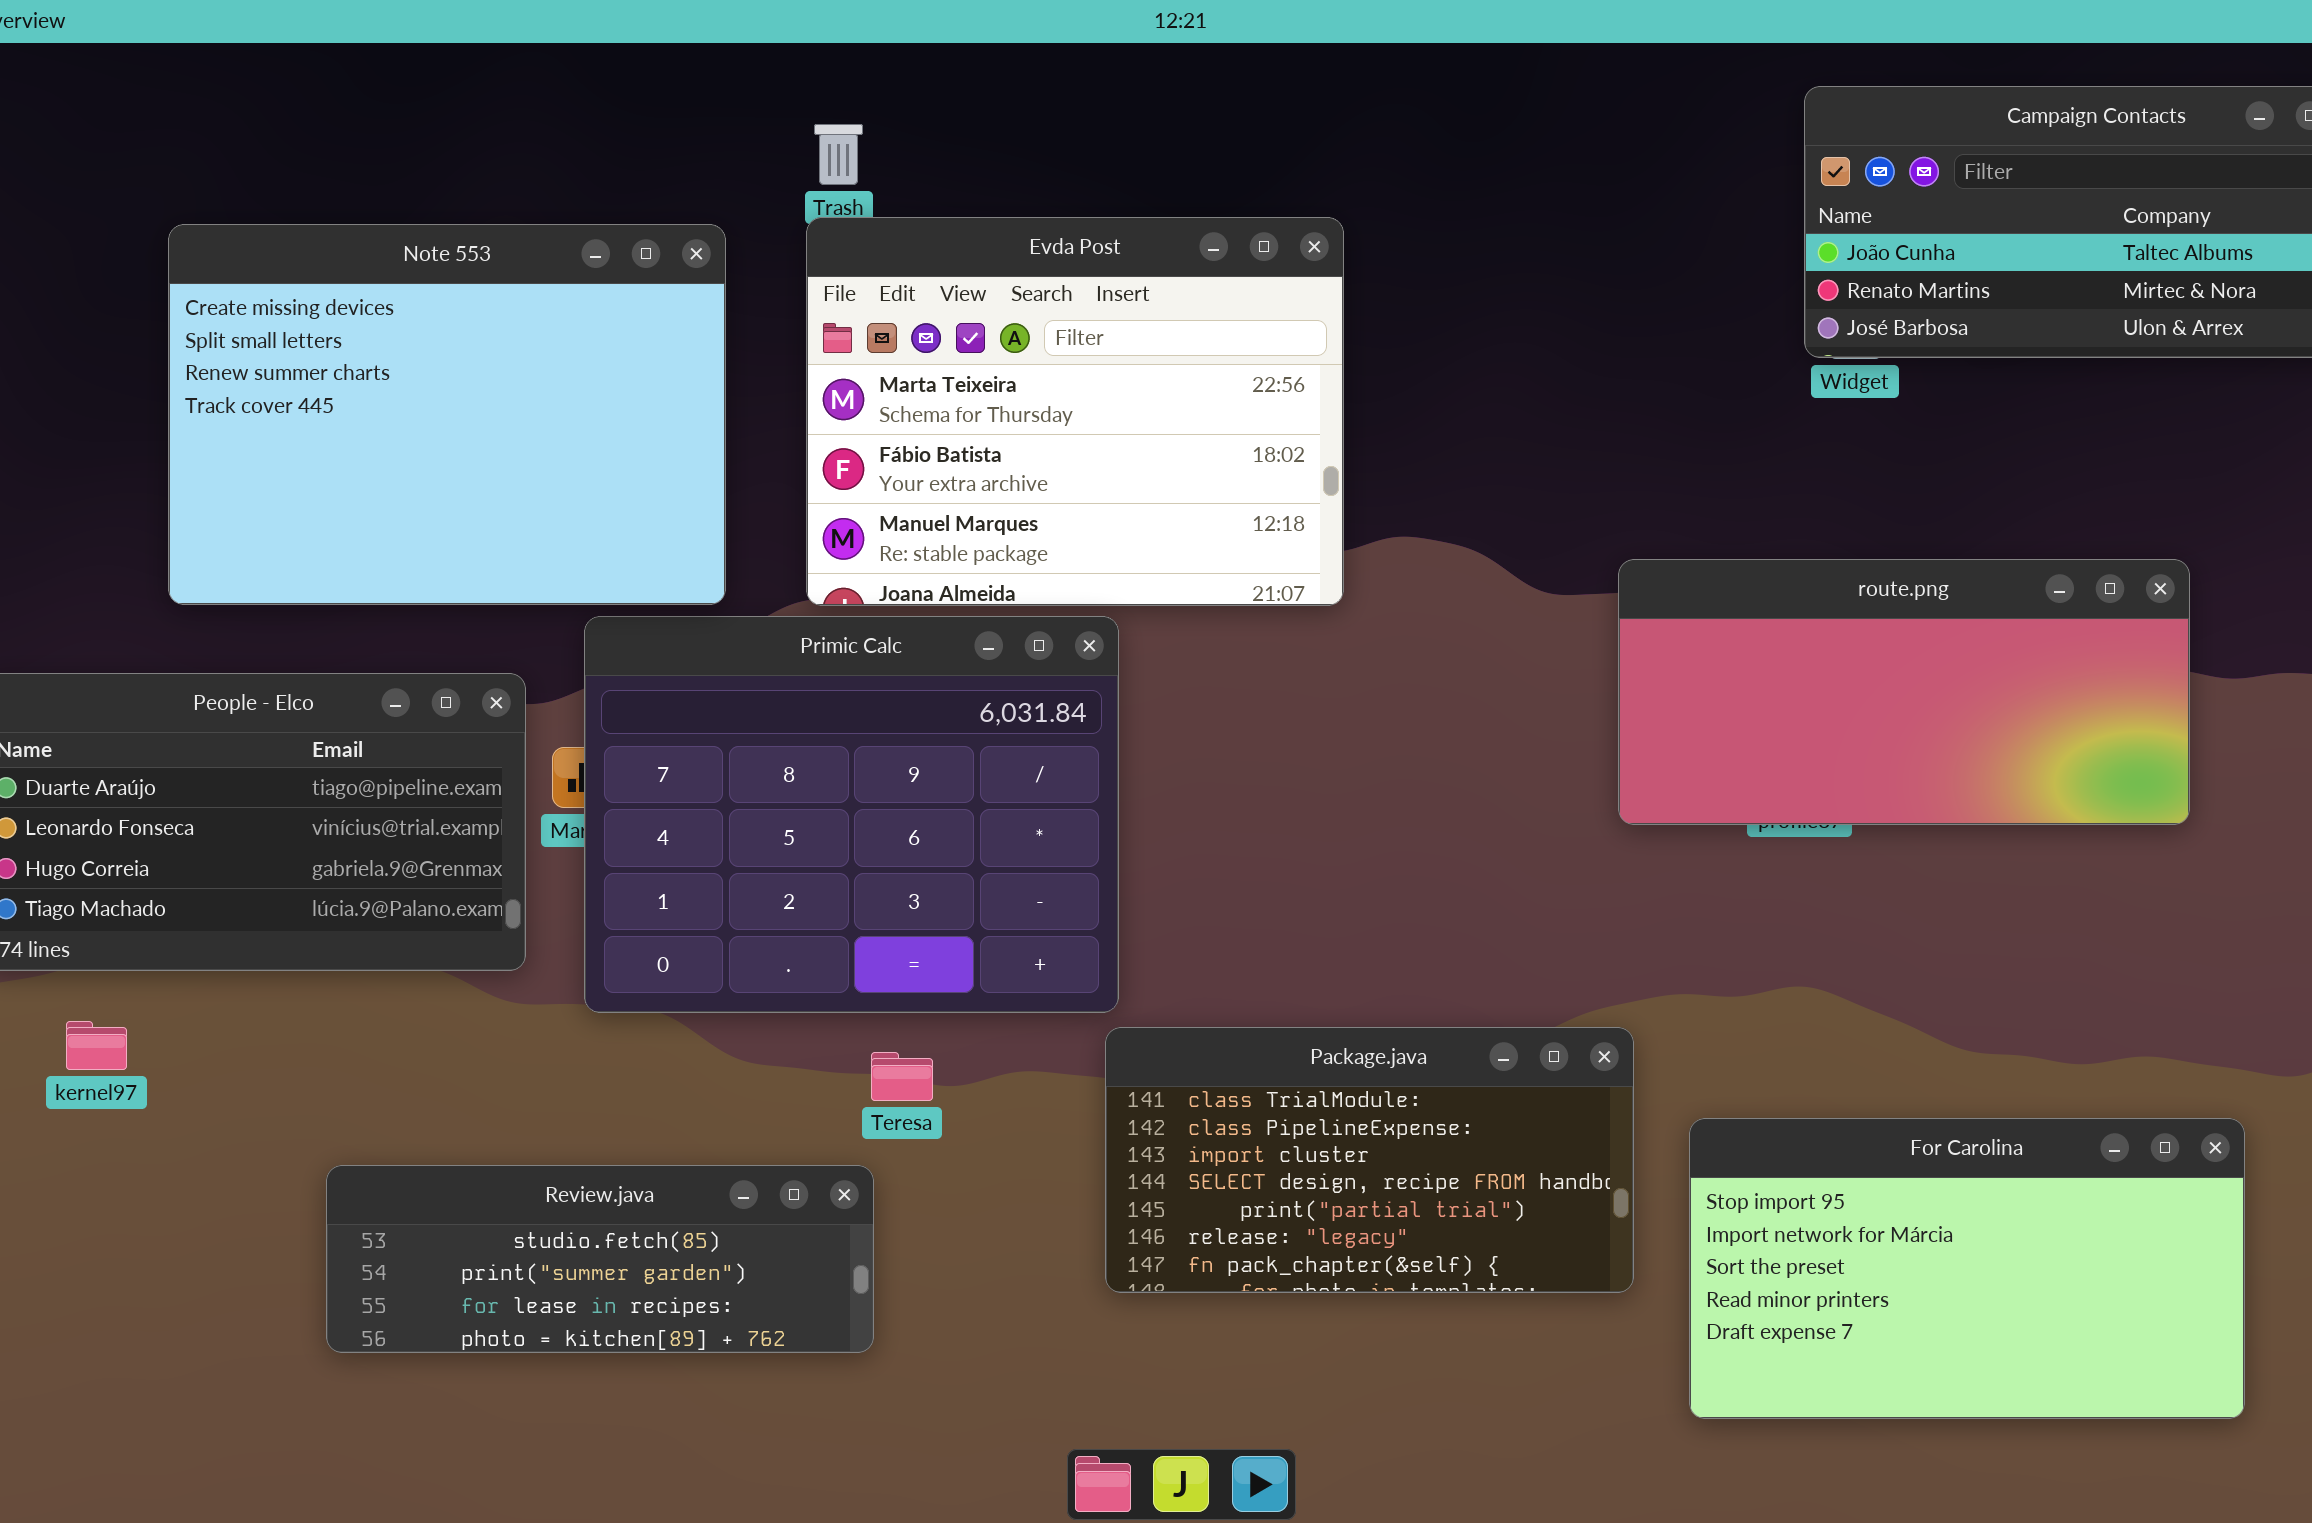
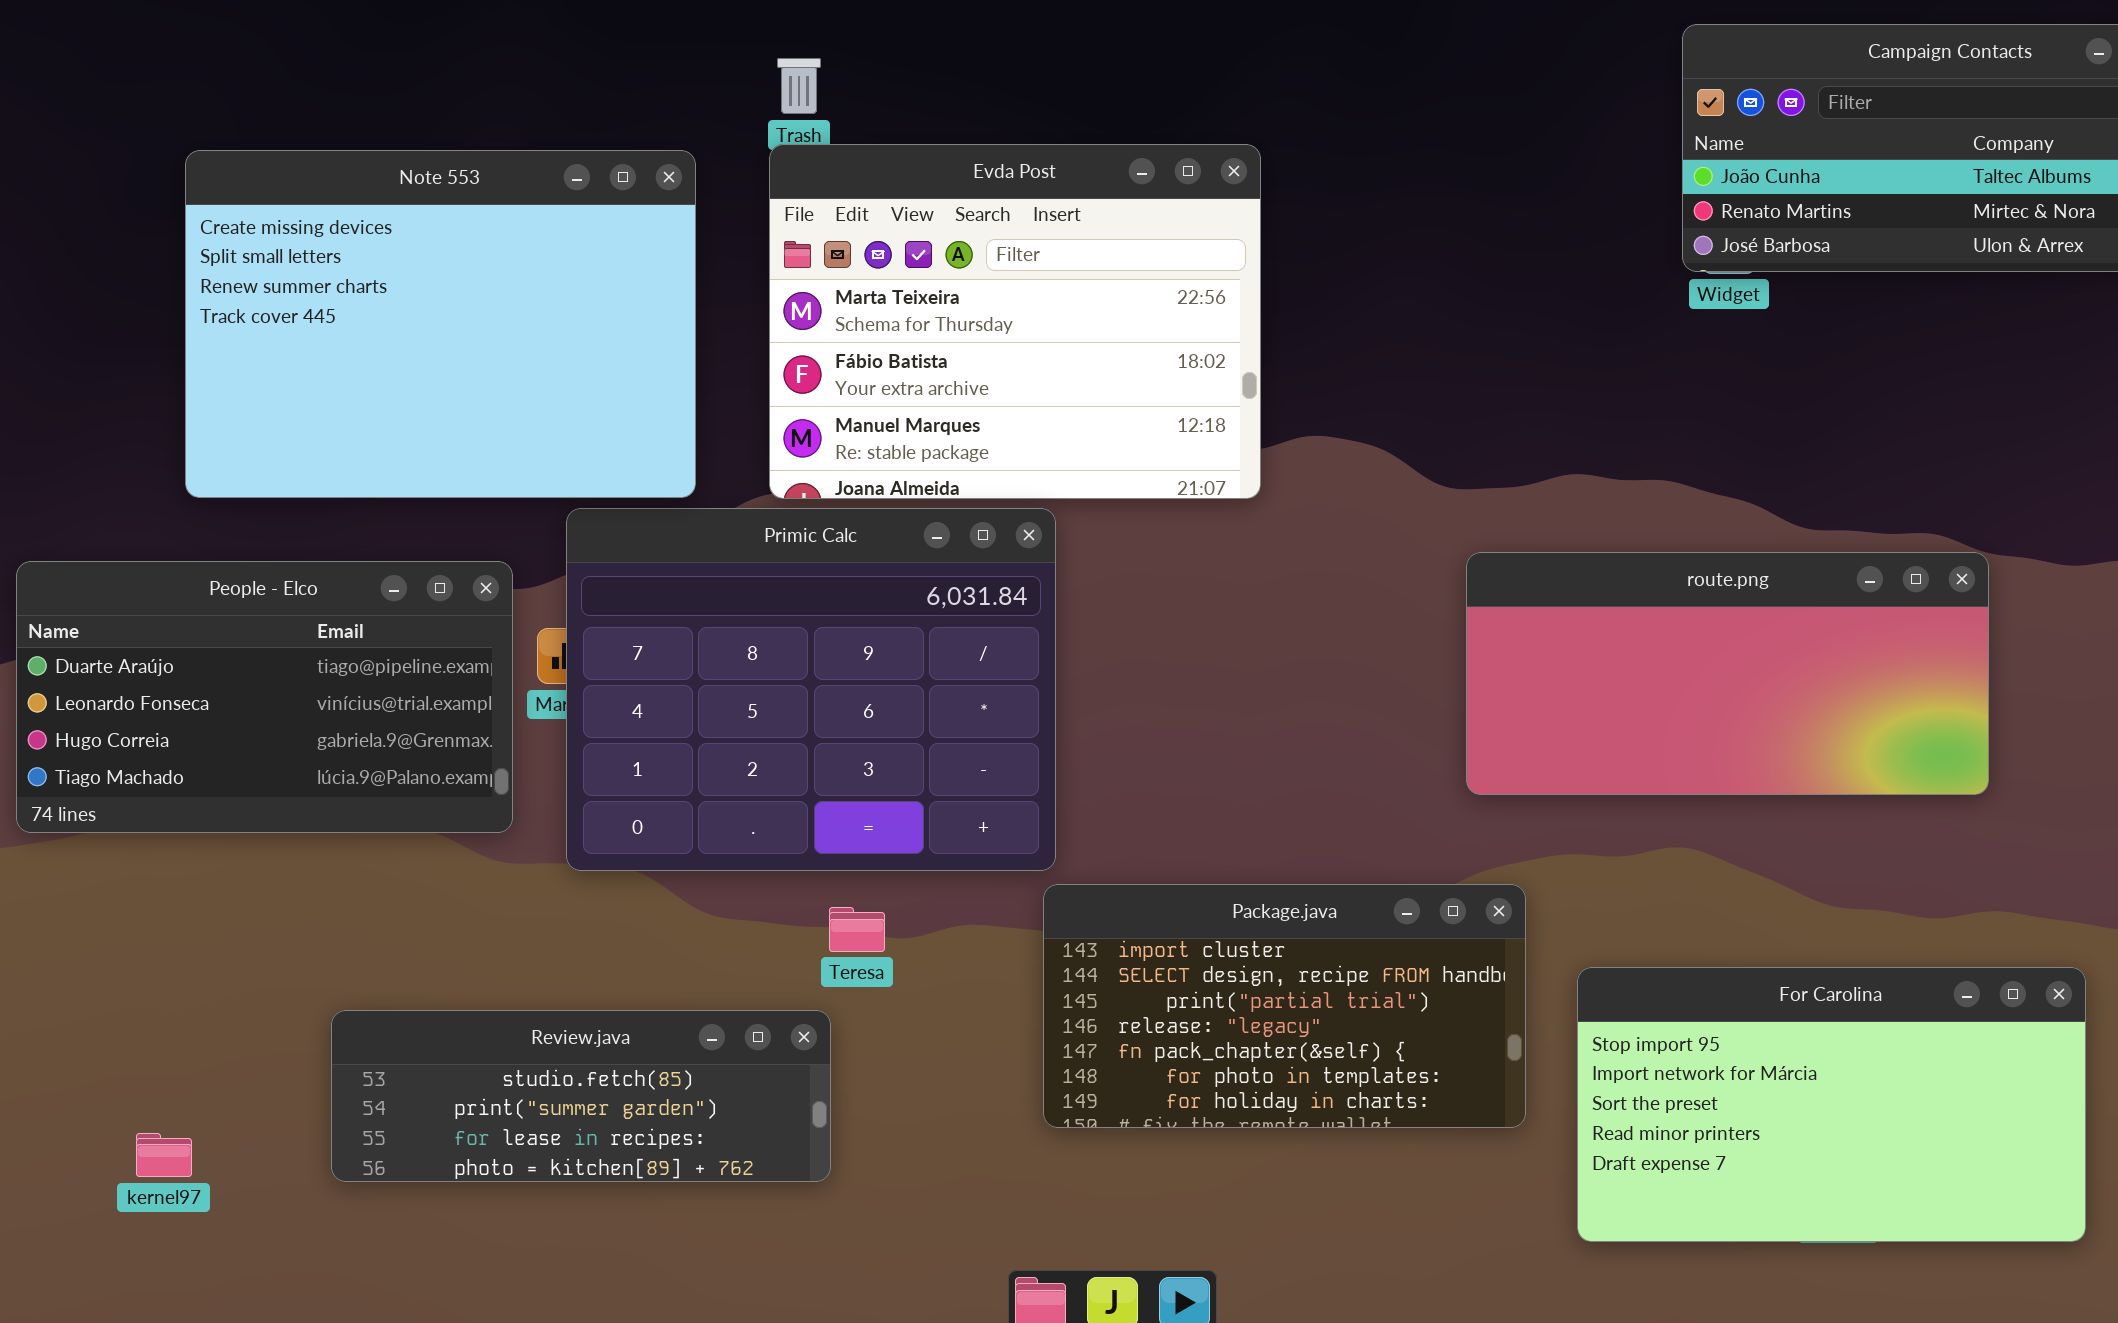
route.png: [1618,559,2190,825] -> [1466,552,1989,795], moved
kernel97: [66,1021,127,1070] -> [136,1133,192,1177], moved
Package.java: [1105,1027,1634,1293] -> [1043,884,1526,1128], scrolled down 2 rows

